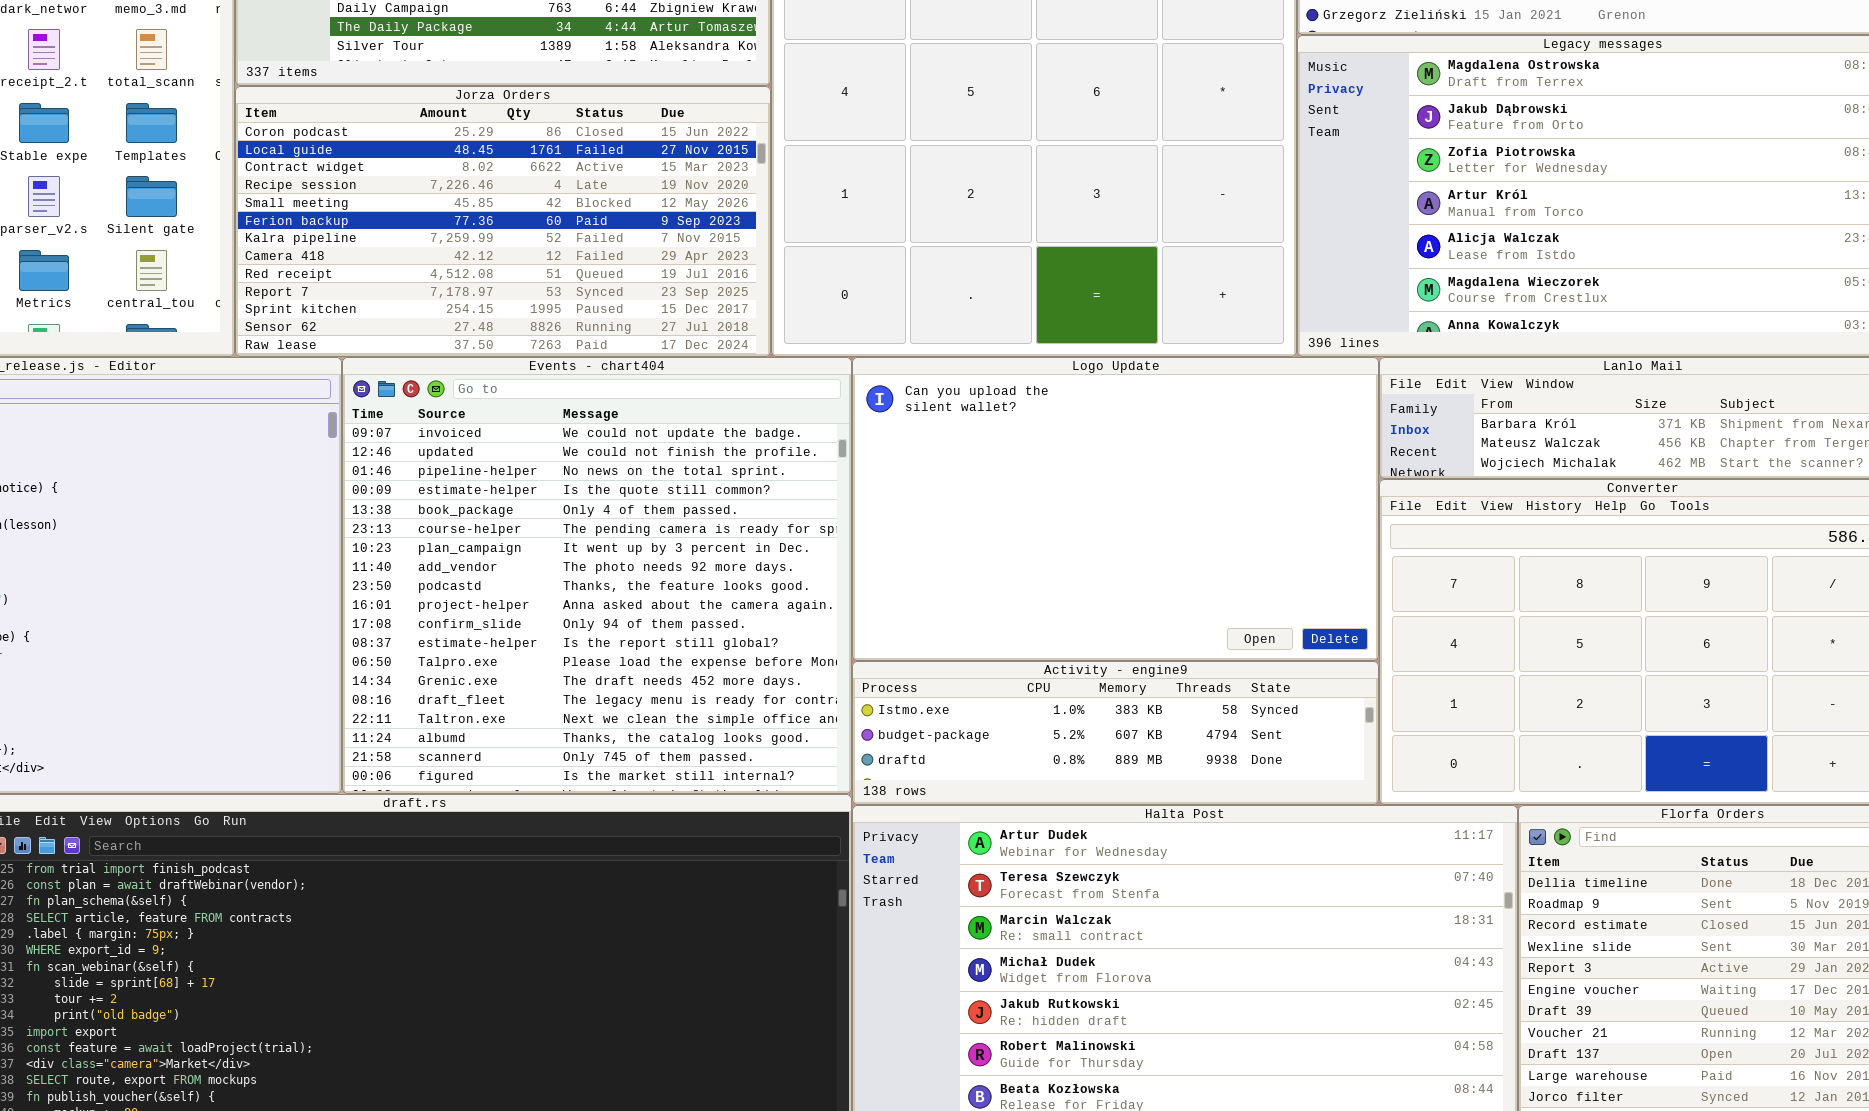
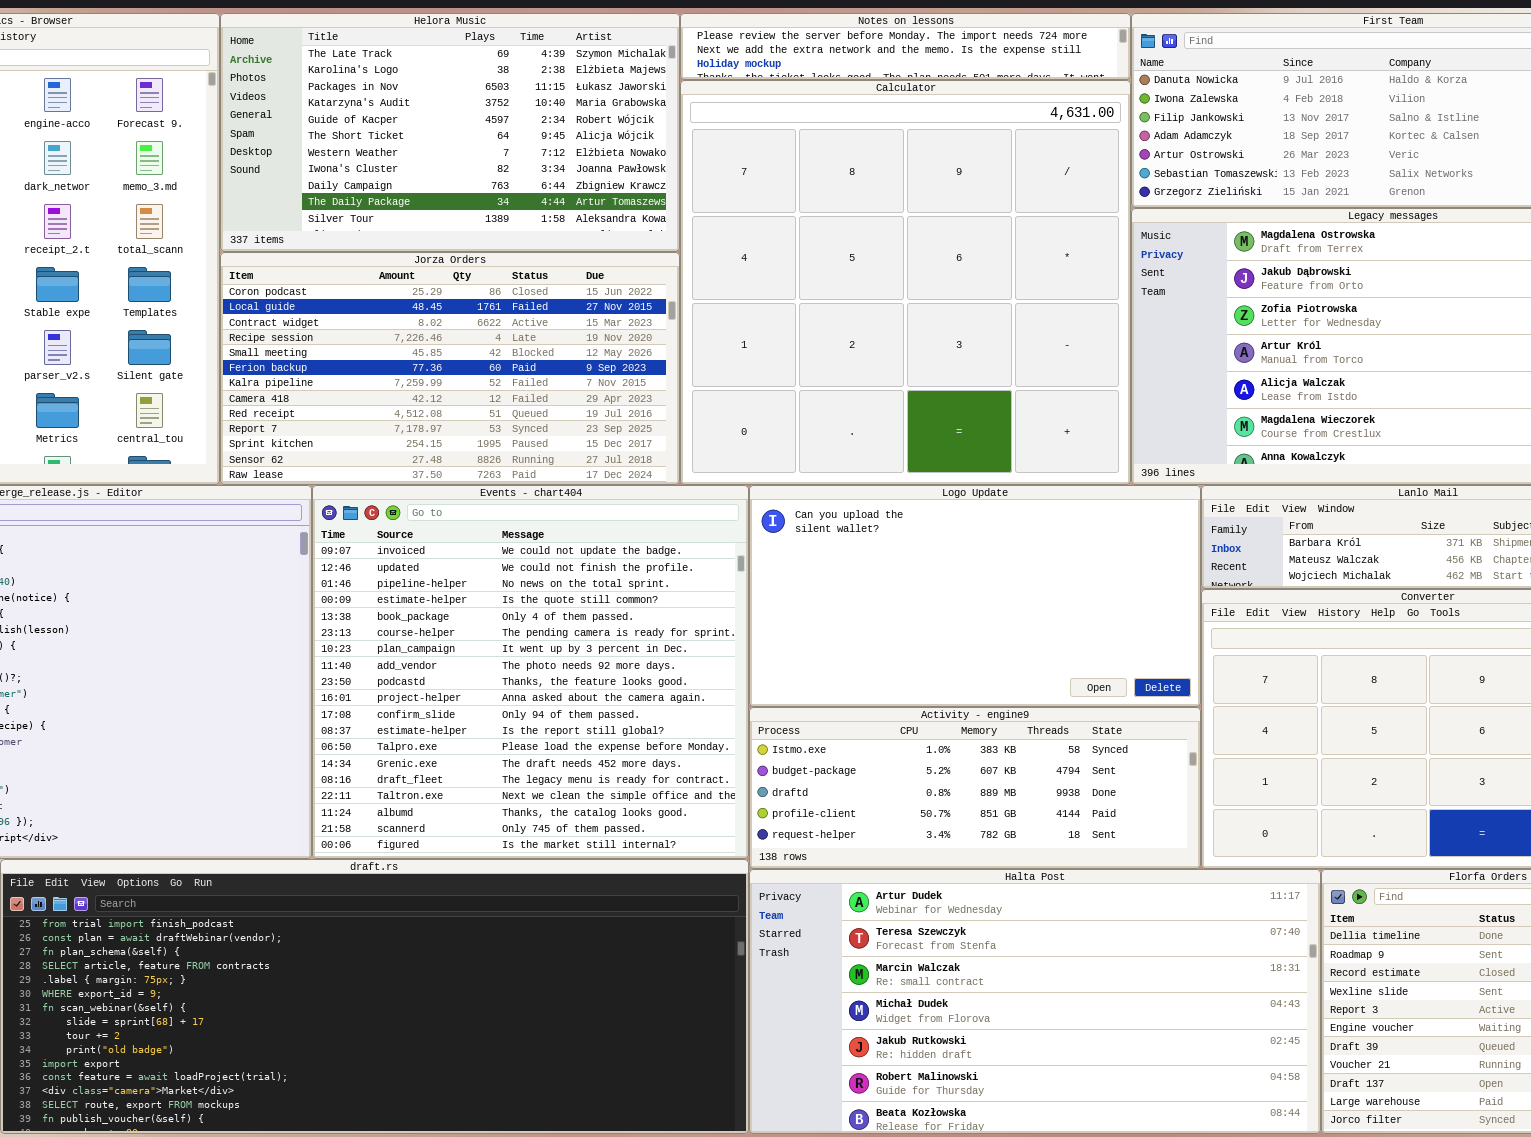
Logo Update: [852,357,1379,661] -> [749,485,1201,707], resized
Activity - engine9: [852,661,1379,805] -> [749,707,1201,869], resized

